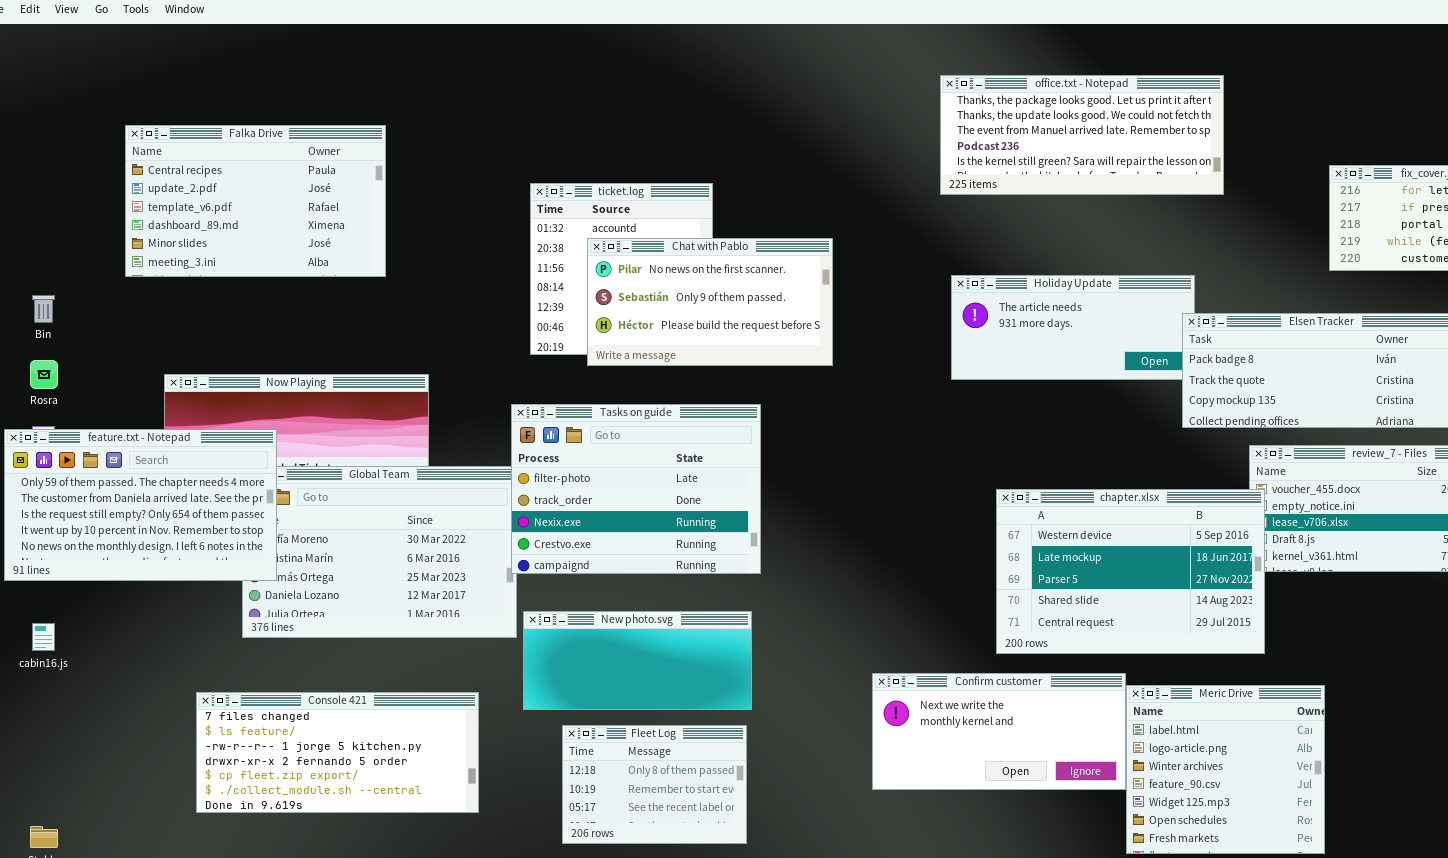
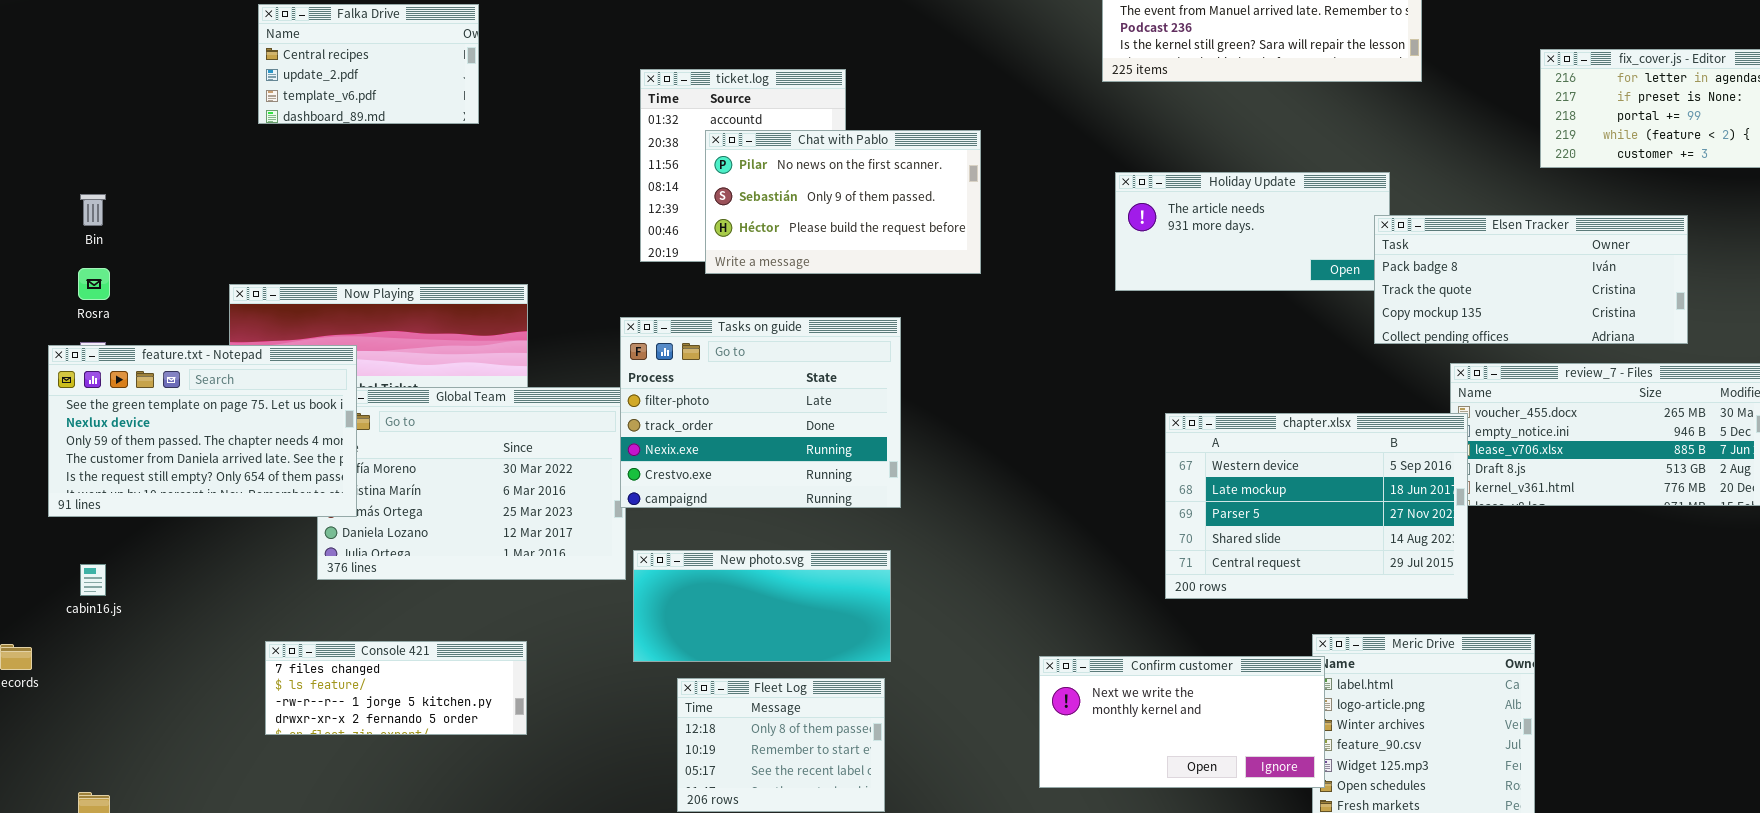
Falka Drive: [125,125,386,277] -> [258,4,479,124], resized
feature.txt - Notepad: [4,429,277,581] -> [48,345,357,517], scrolled up 2 rows
Confirm customer: [872,673,1126,790] -> [1039,656,1325,788], moved
Console 421: [196,692,479,813] -> [265,641,527,735], resized

